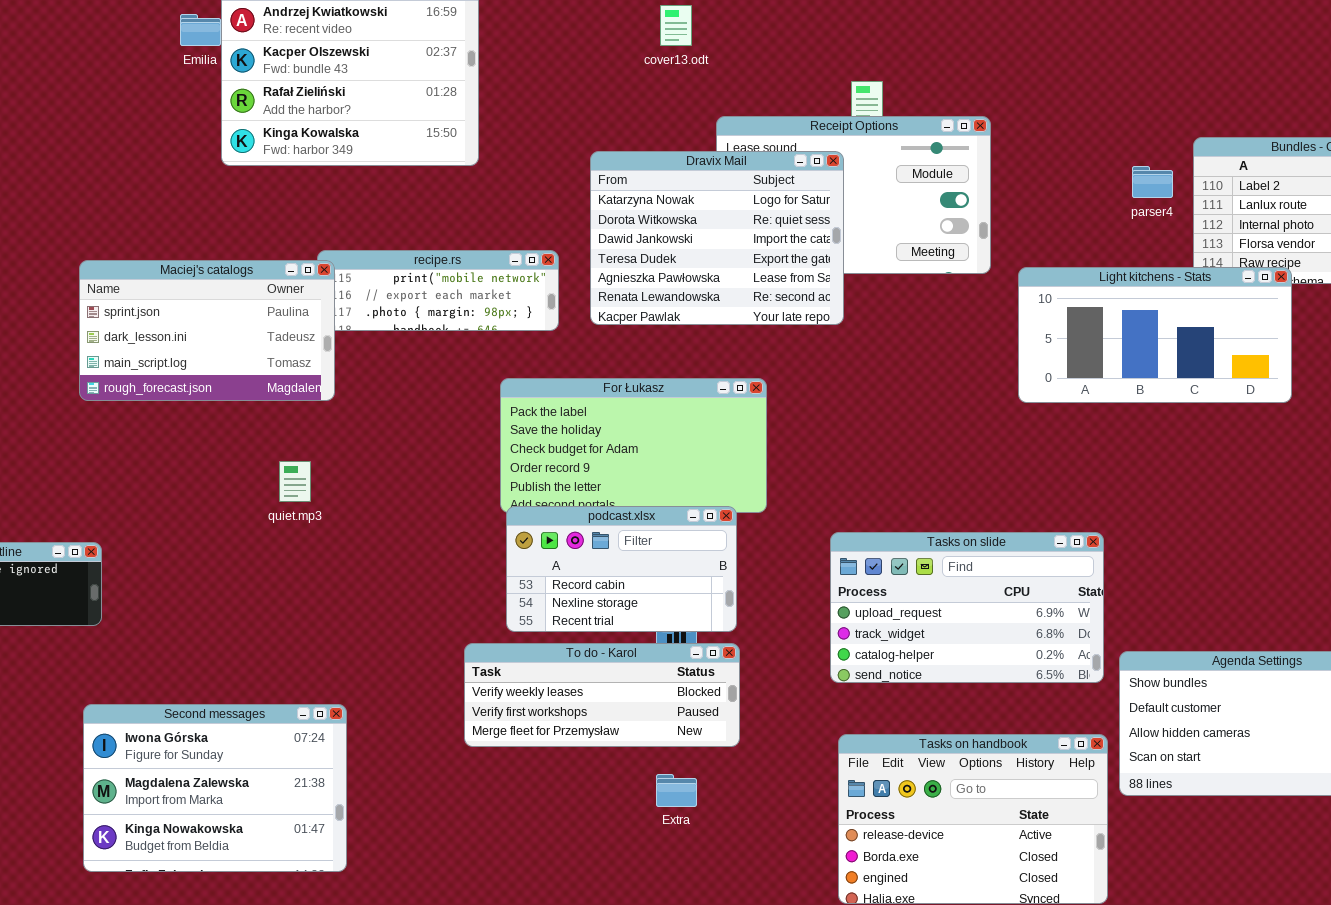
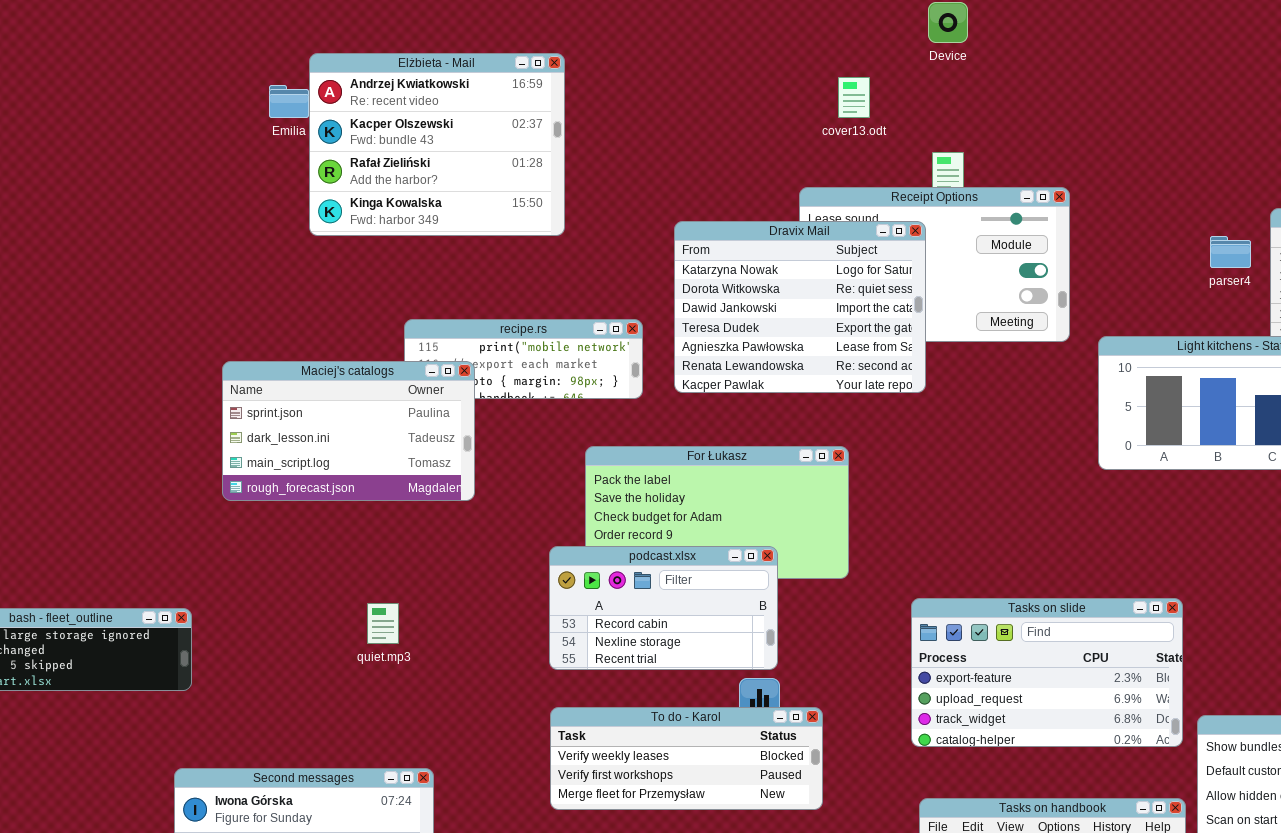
cover13.odt: [660,5,692,46] -> [838,77,870,118], moved
Maciej's catalogs: [79,260,335,401] -> [222,361,475,501], moved
quiet.mp3: [279,461,311,502] -> [367,603,399,644], moved
podcast.xlsx: [506,506,737,632] -> [549,546,778,670], moved
Tasks on slide: [830,532,1104,683] -> [911,598,1183,747], scrolled up 1 row

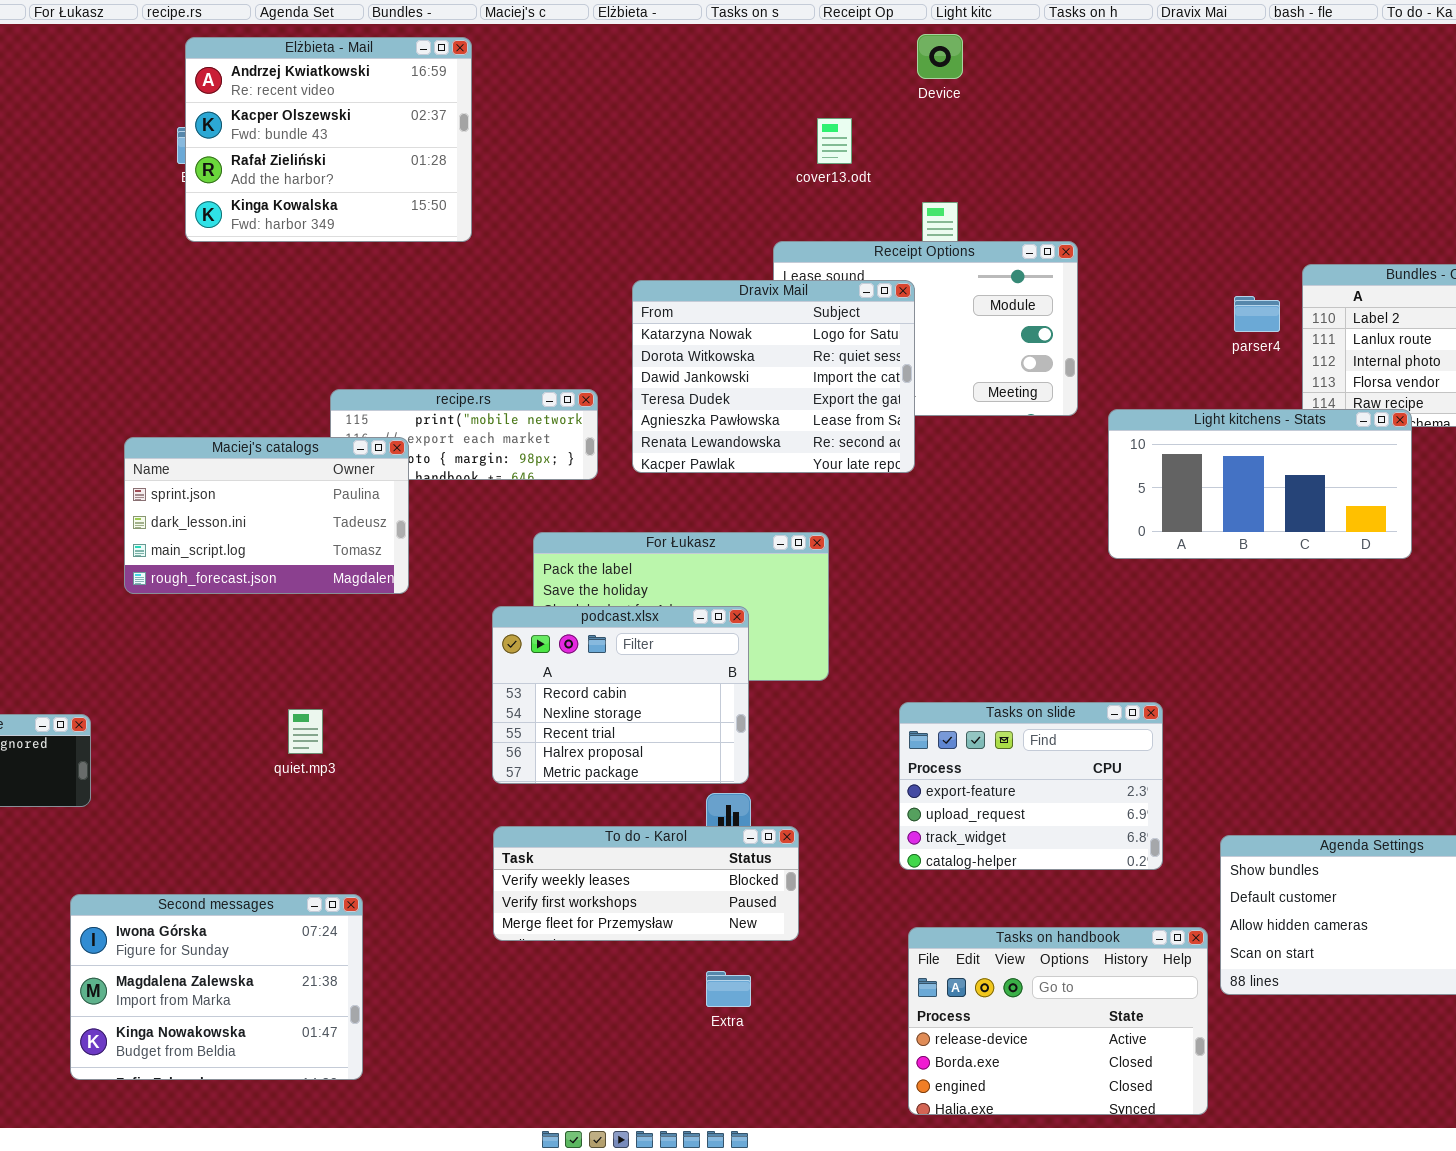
Elżbieta - Mail: [309,53,565,236] -> [185,37,472,242], moved
podcast.xlsx: [549,546,778,670] -> [492,606,749,784], resized
Tasks on slide: [911,598,1183,747] -> [899,702,1163,870], resized

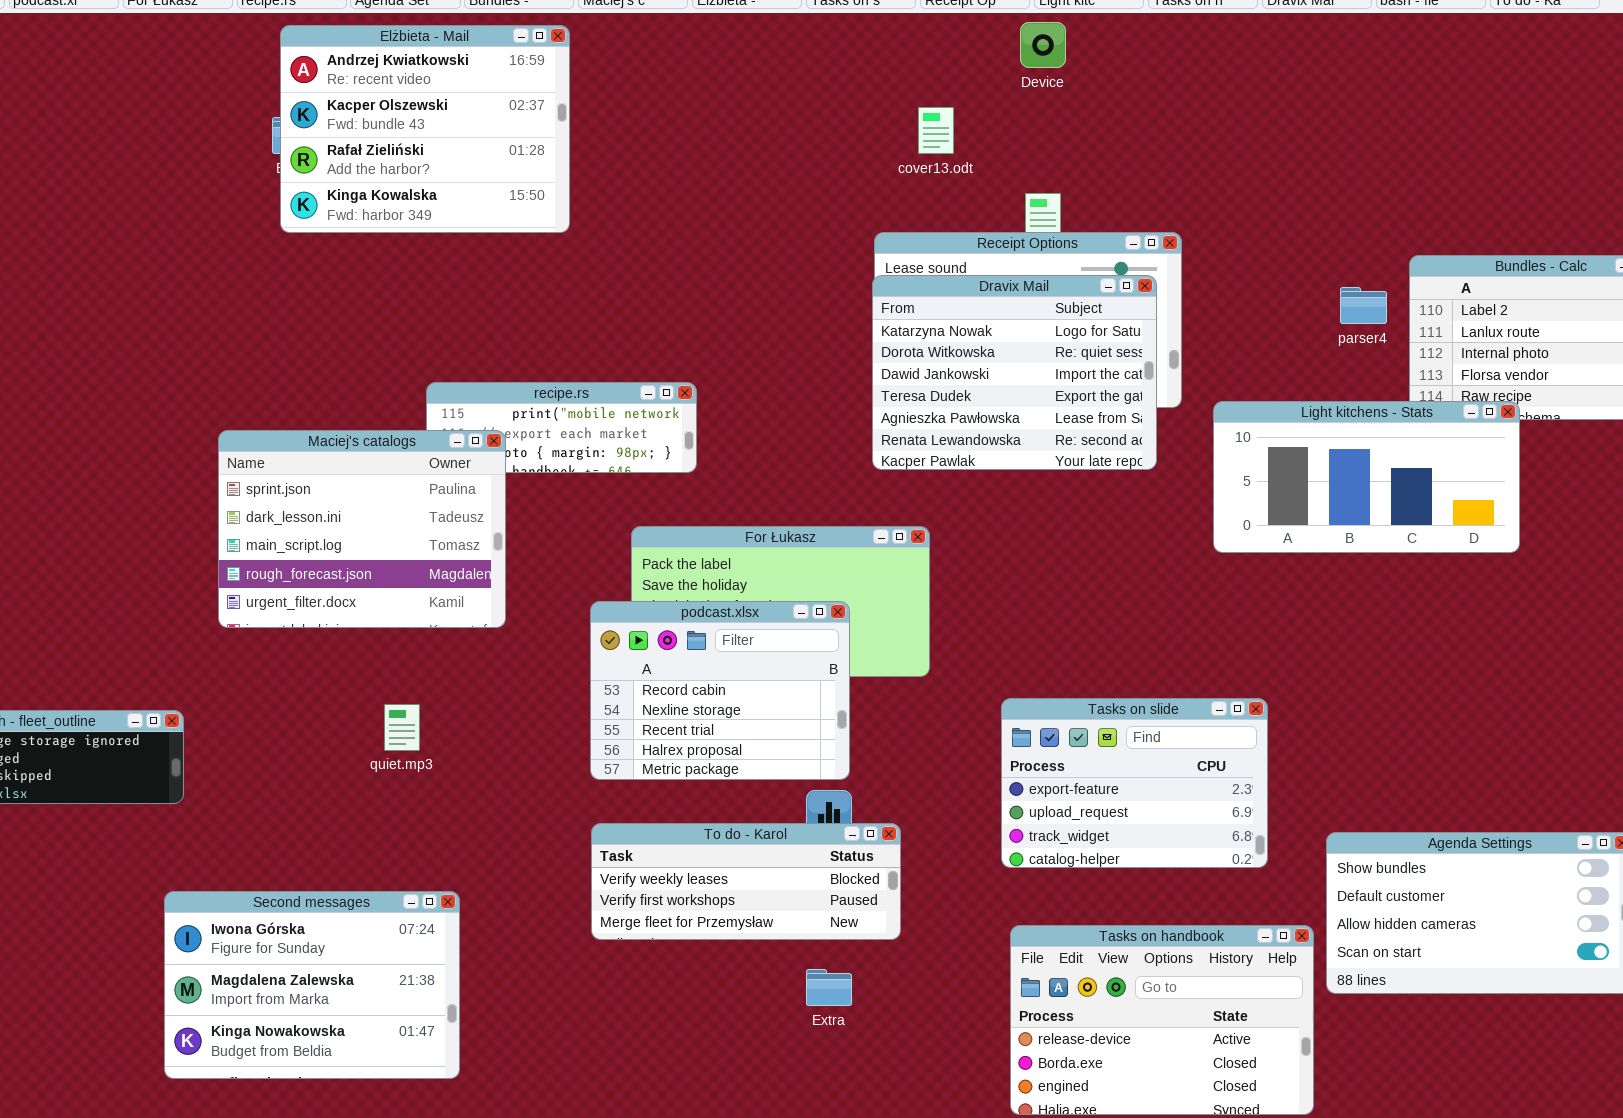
Dravix Mail: [632,280,915,473] -> [872,275,1157,470], moved
Maciej's catalogs: [124,437,409,594] -> [218,430,506,628], resized

